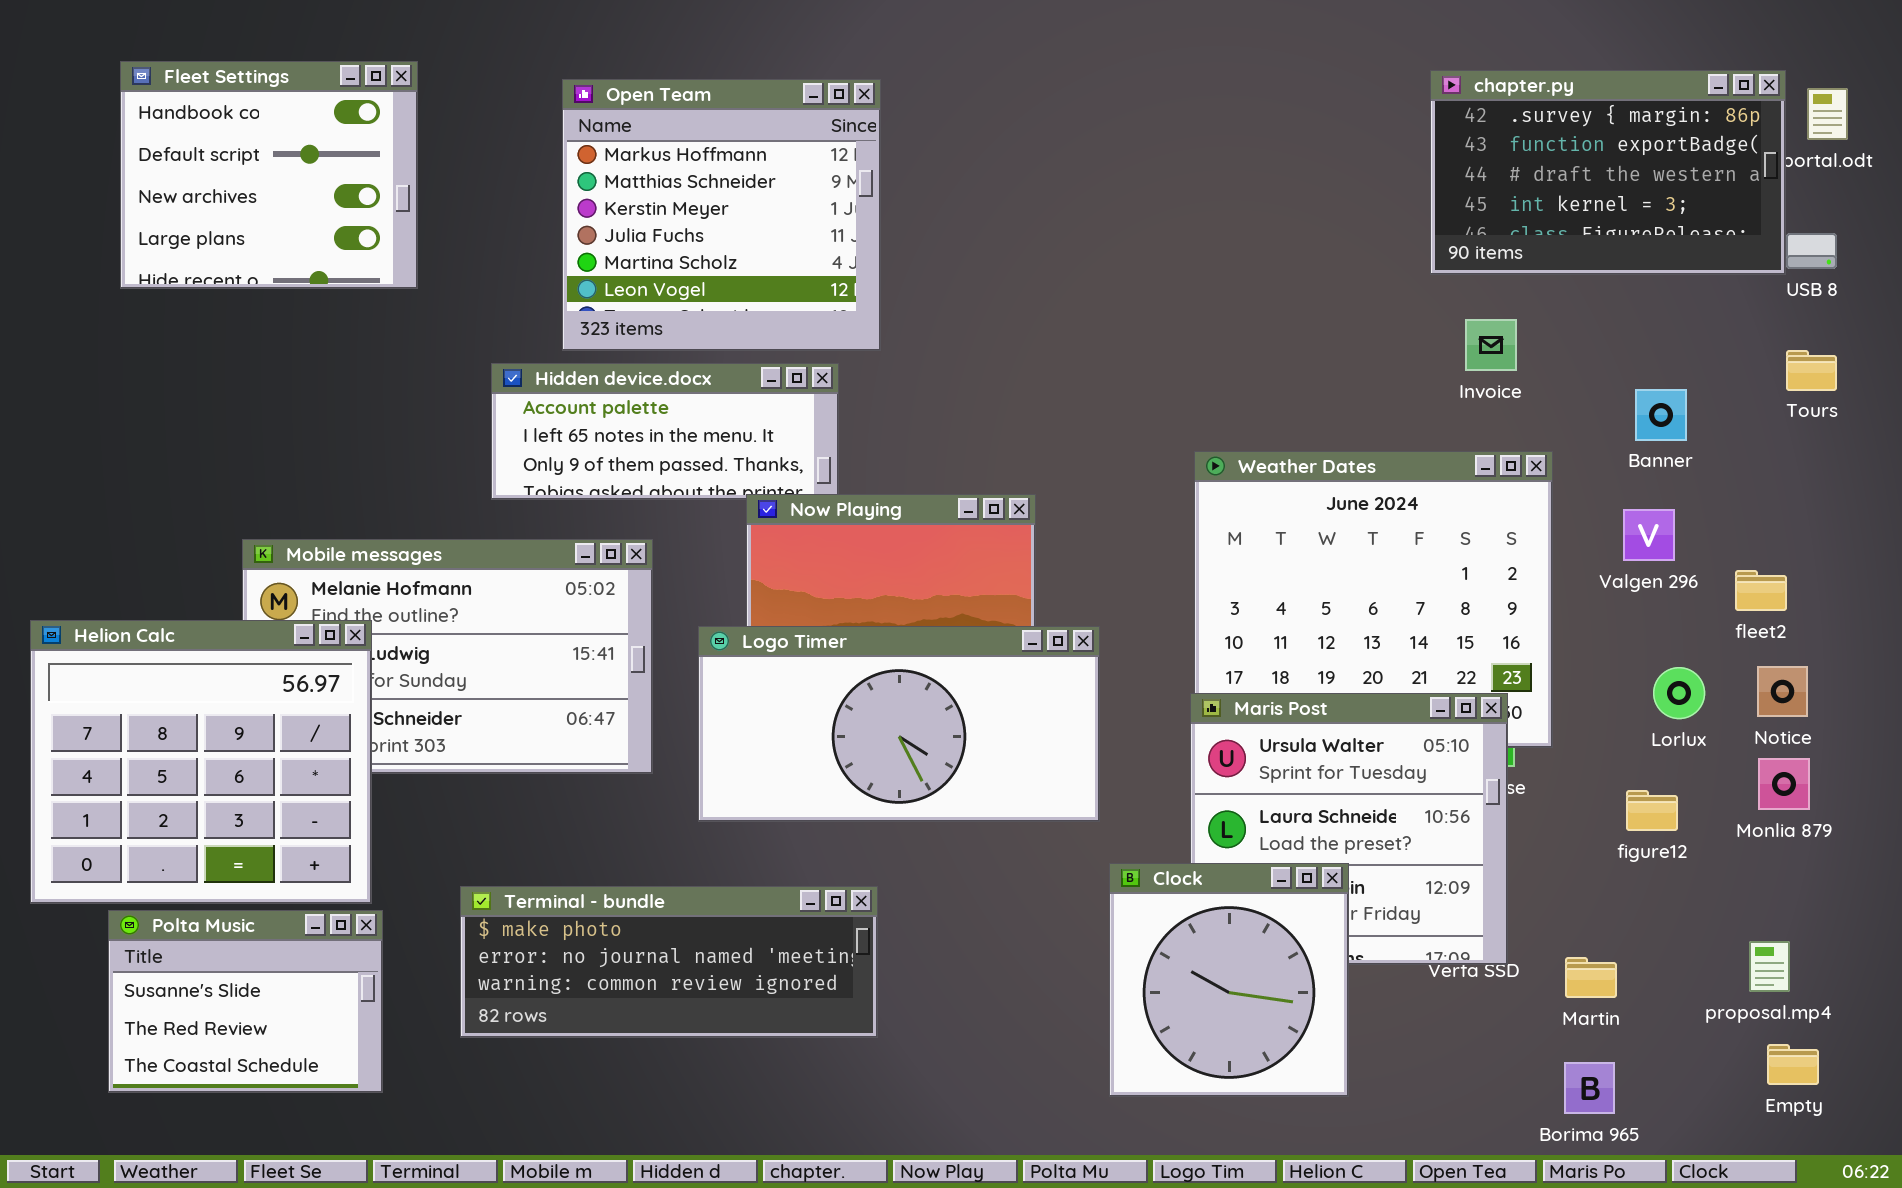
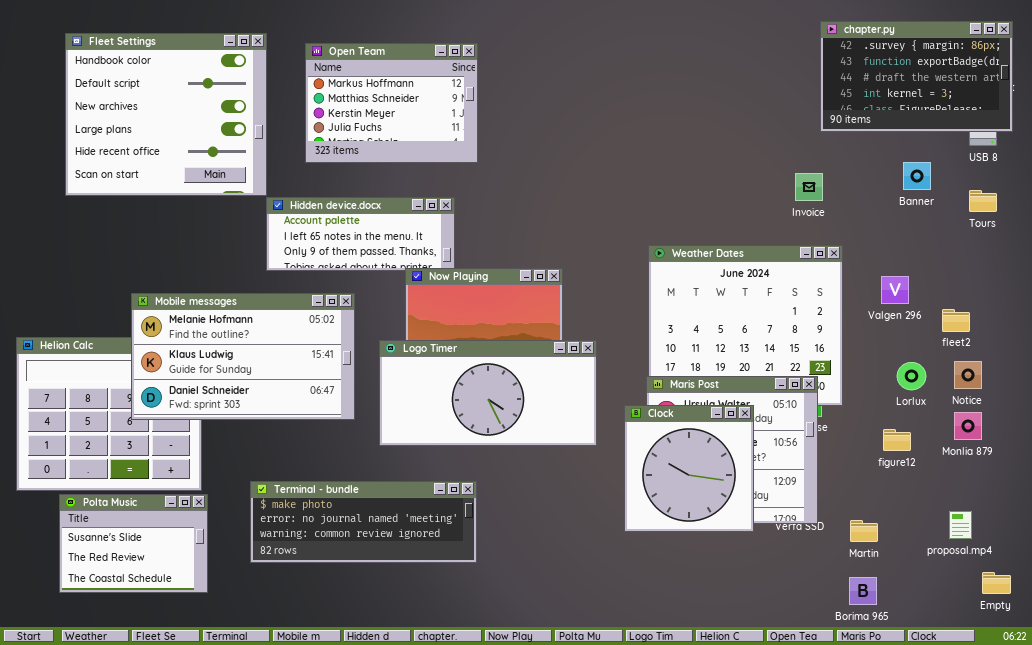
Fleet Settings: [120,61,418,289] -> [65,33,267,196], resized
chapter.py: [1430,70,1786,275] -> [820,21,1013,132], moved
Open Team: [562,79,881,351] -> [305,43,478,163], resized
Banner: [1635,389,1687,441] -> [903,162,931,190], moved
Mobile messages: [242,539,653,774] -> [131,293,355,420], raised
Clock: [1109,863,1349,1097] -> [624,405,754,532], moved
Empty: [1767,1044,1819,1085] -> [982,572,1011,594], moved

